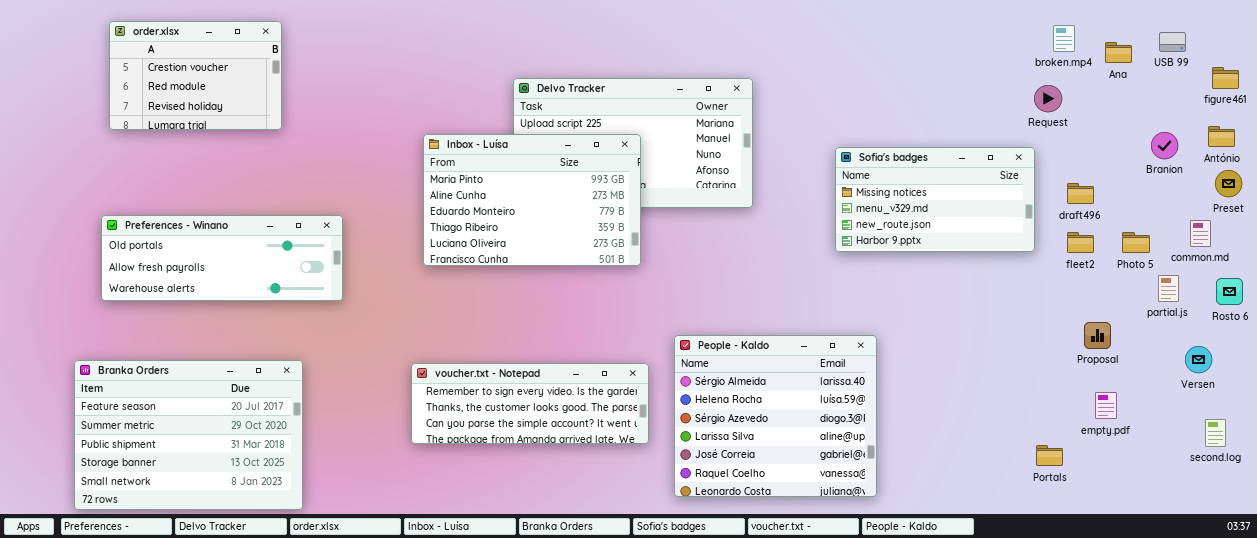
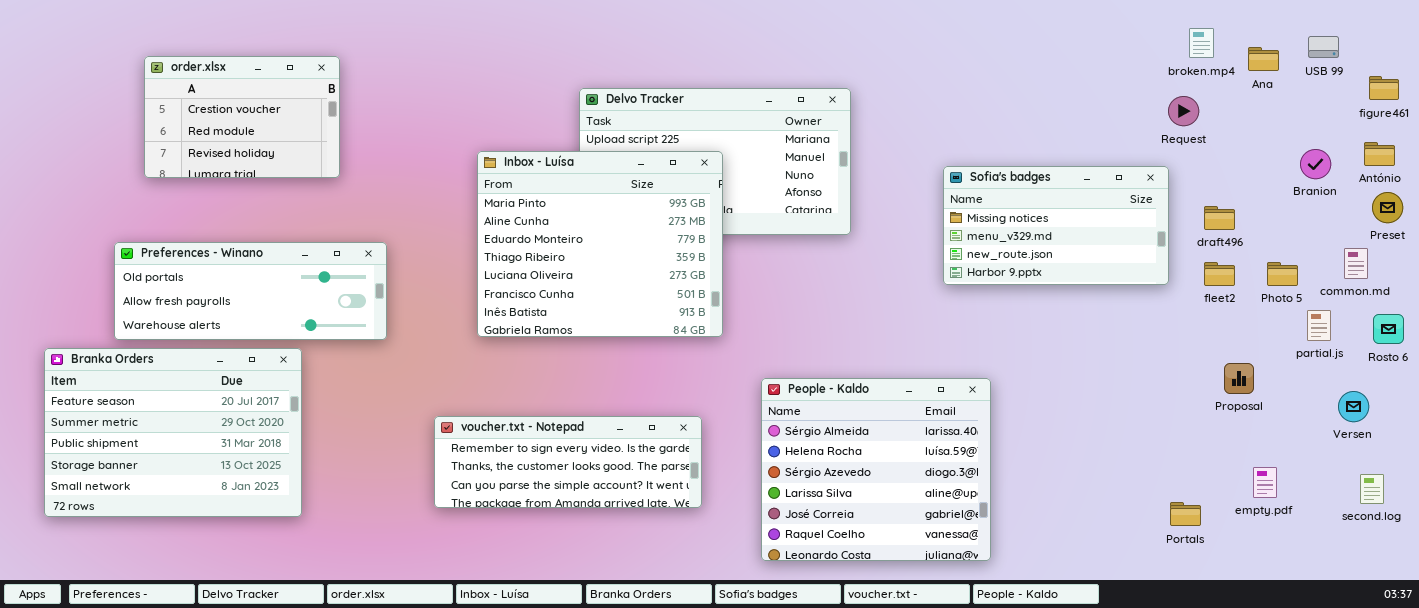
order.xlsx: [109,21,282,130] -> [144,56,340,178], moved
Inbox - Luísa: [423,134,641,266] -> [477,151,723,337], resized
Branka Orders: [74,360,303,510] -> [44,348,302,517], moved
voucher.txt - Notepad: [411,363,649,444] -> [434,416,702,508], moved
empty.pdf: [1095,392,1117,419] -> [1253,467,1277,498], moved

